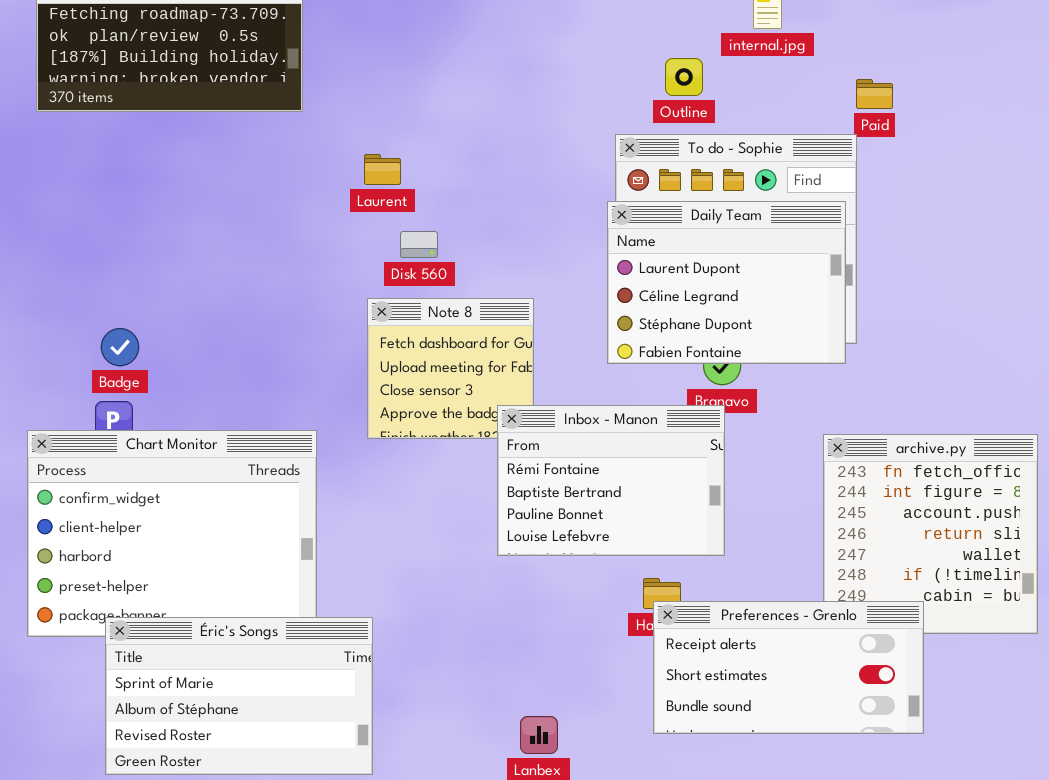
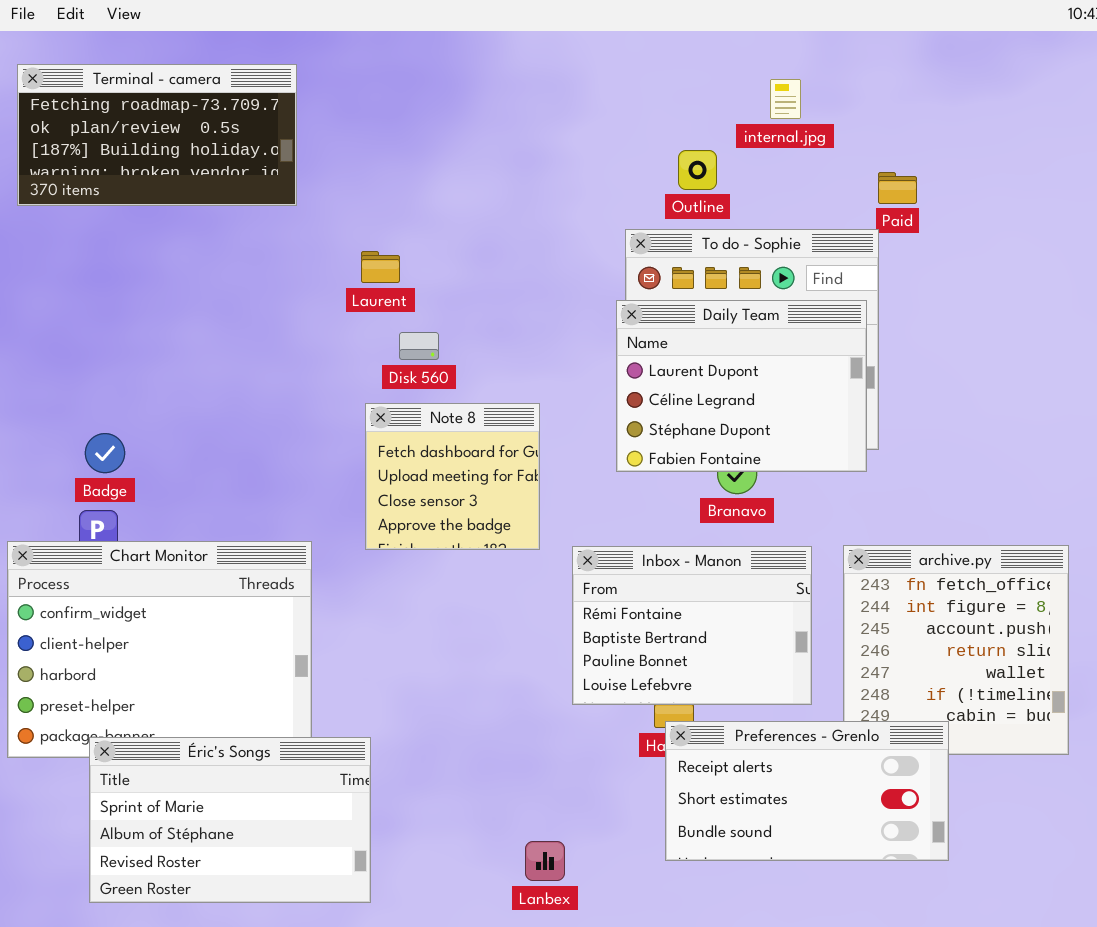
Inbox - Manon: [497,405,725,556] -> [572,546,812,705], moved

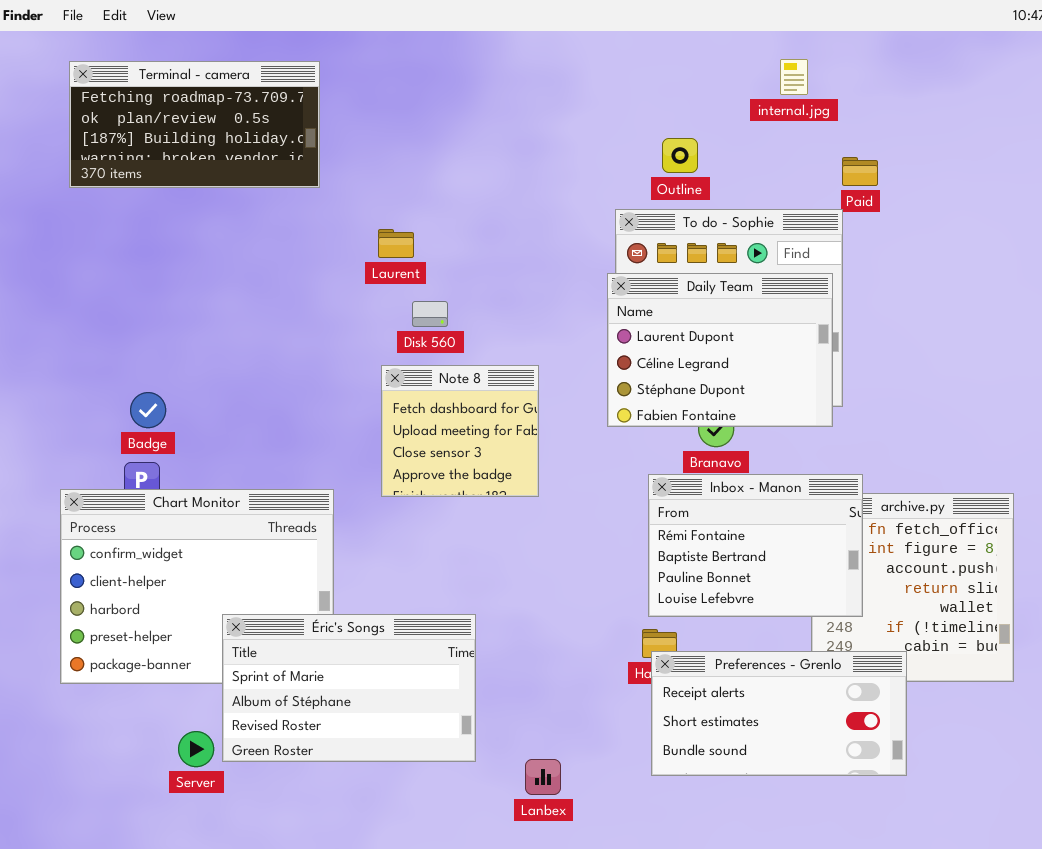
internal.jpg: [770,79,801,119] -> [780,59,808,95], moved
Inbox - Manon: [572,546,812,705] -> [648,474,863,617], moved
Éric's Songs: [89,737,371,903] -> [222,614,476,762], moved

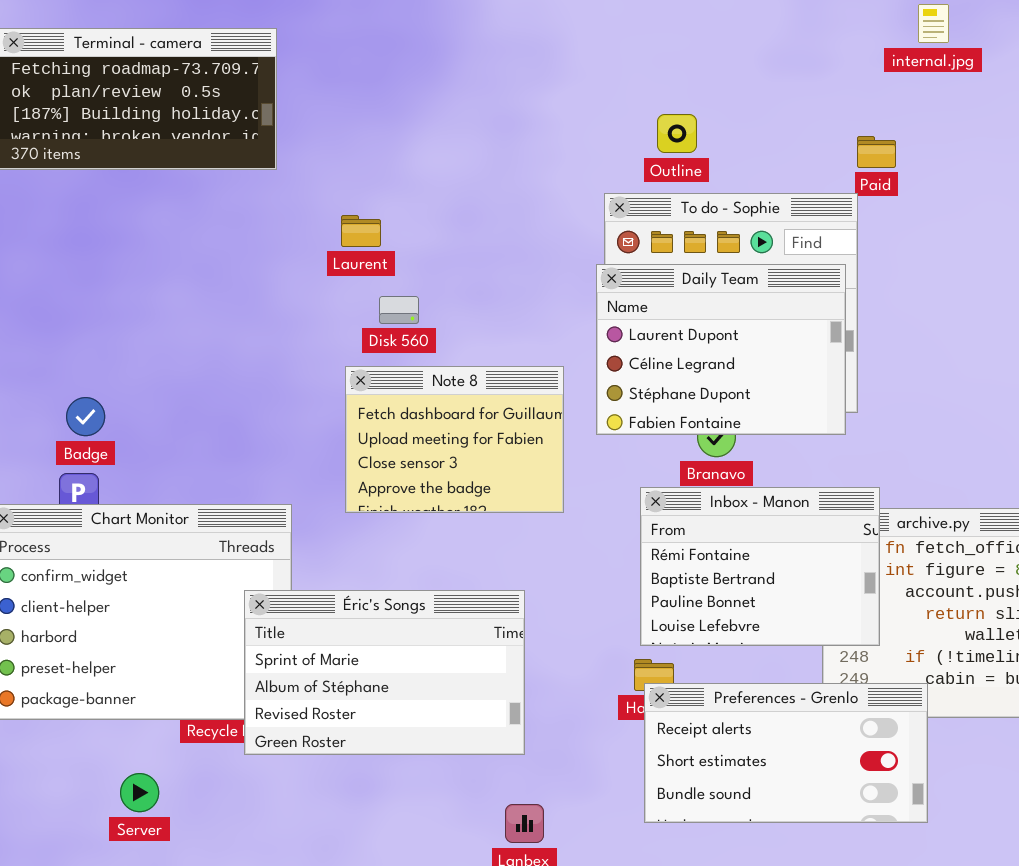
internal.jpg: [780,59,808,95] -> [918,4,949,43], moved
Note 8: [381,365,539,497] -> [345,366,564,513], resized
Éric's Songs: [222,614,476,762] -> [244,590,525,755], moved

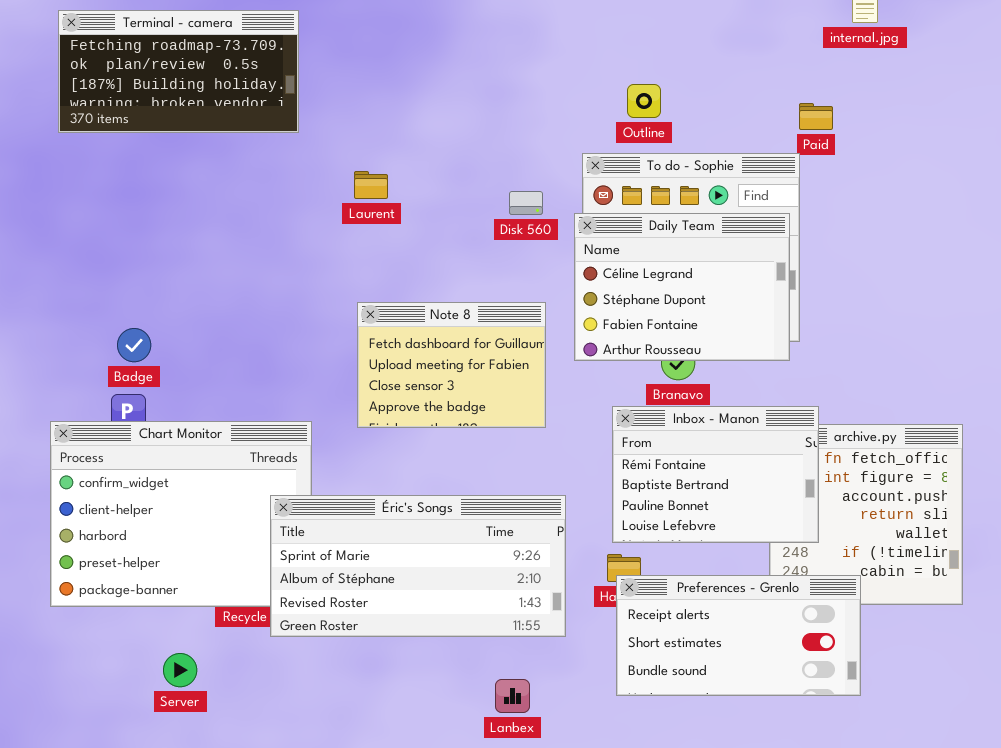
Daily Team: [596,264,846,435] -> [574,213,790,361], scrolled down 1 row
Disk 560: [379,296,419,324] -> [509,191,543,215], moved
Éric's Songs: [244,590,525,755] -> [270,495,566,637], resized

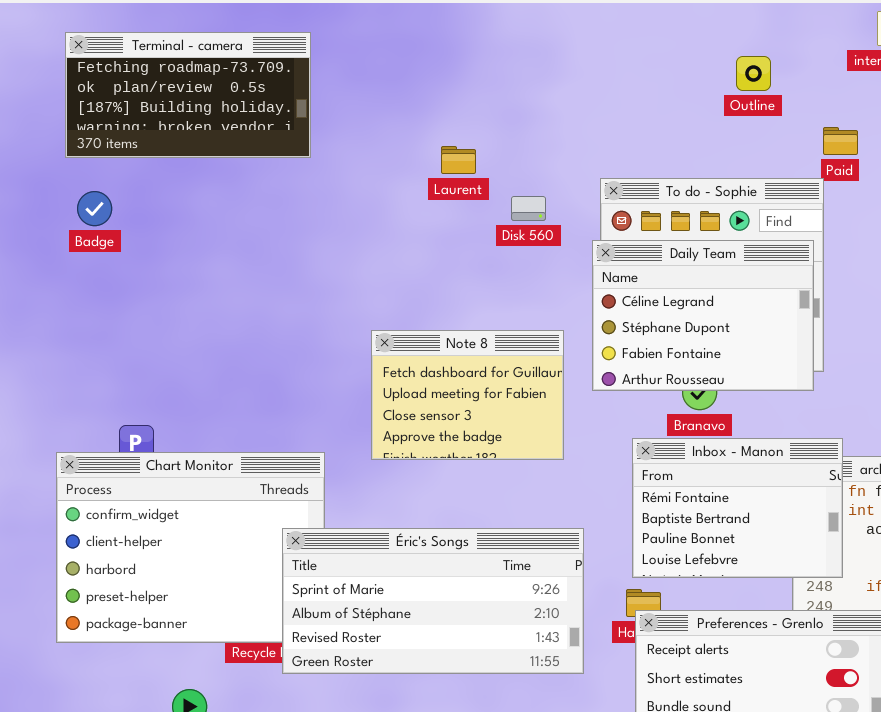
Outline: [627,84,661,118] -> [736,56,771,91], moved
Laurent: [354,171,388,199] -> [441,146,476,174], moved
Disk 560: [509,191,543,215] -> [511,196,546,221], moved
Badge: [117,328,151,362] -> [77,191,112,226], moved

